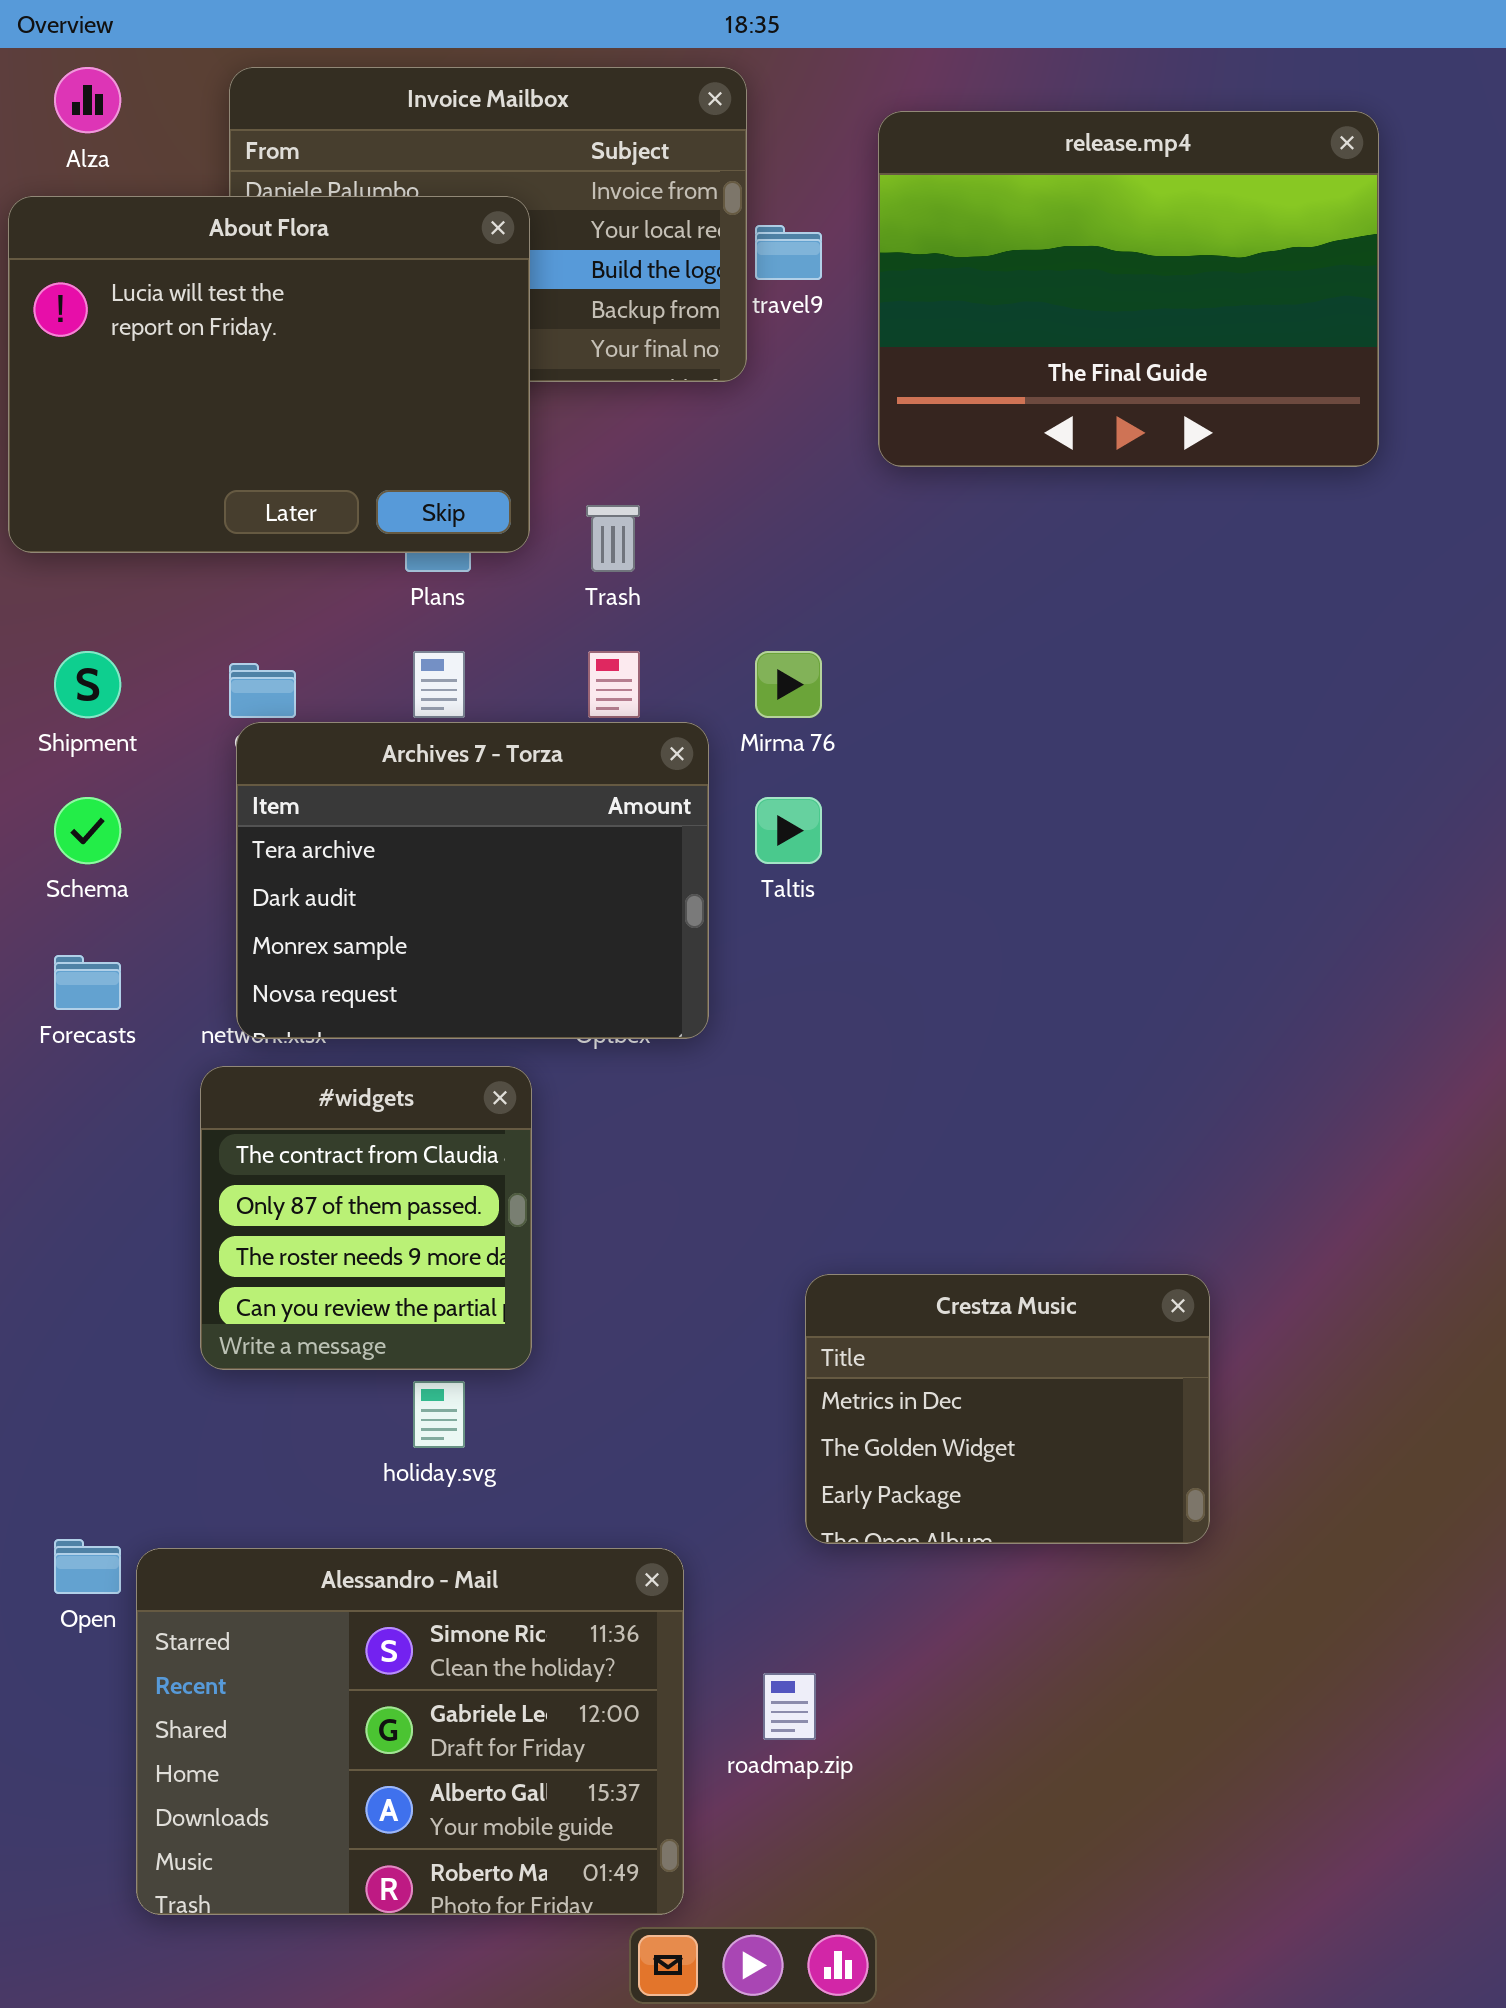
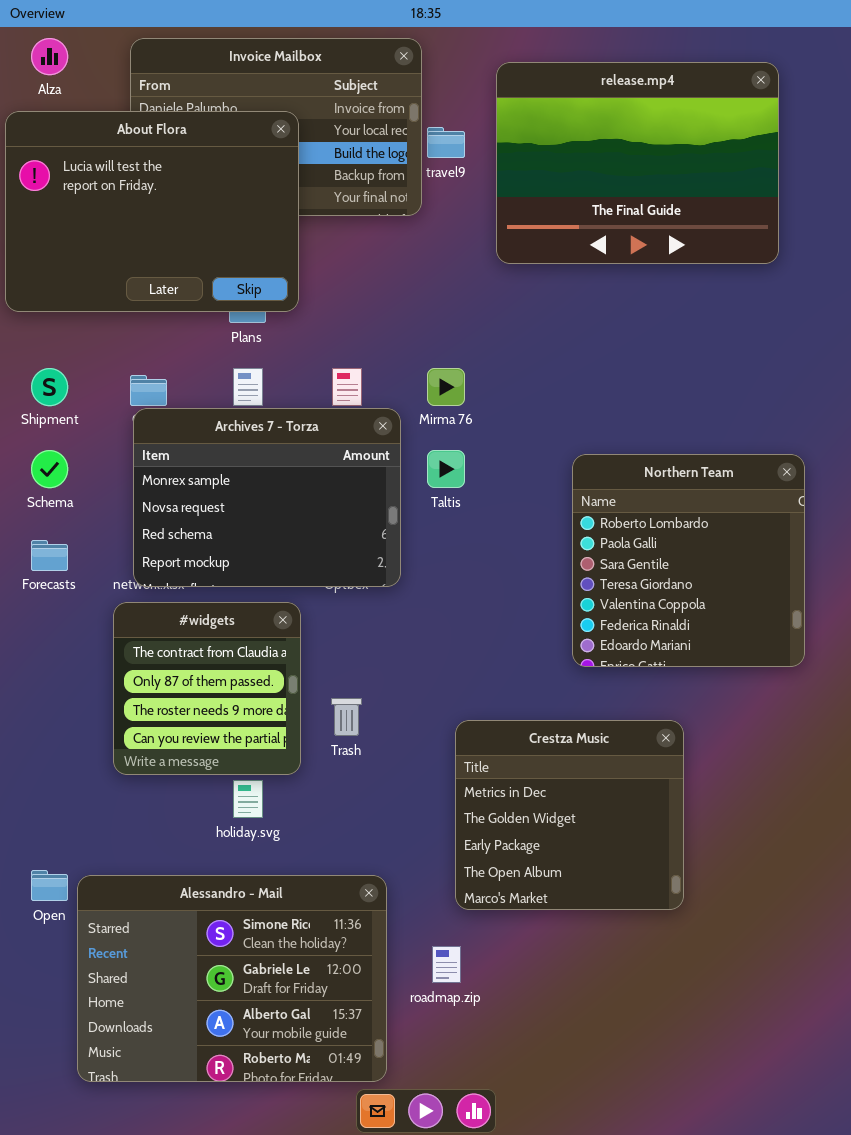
Trash: [586,505,640,572] -> [331,698,362,736], moved
Archives 7 - Torza: [236,722,709,1039] -> [133,408,401,587], scrolled down 2 rows
Northern Team: none -> [572,454,805,667], opened
Crestza Music: [805,1274,1210,1544] -> [455,720,684,910], resized

